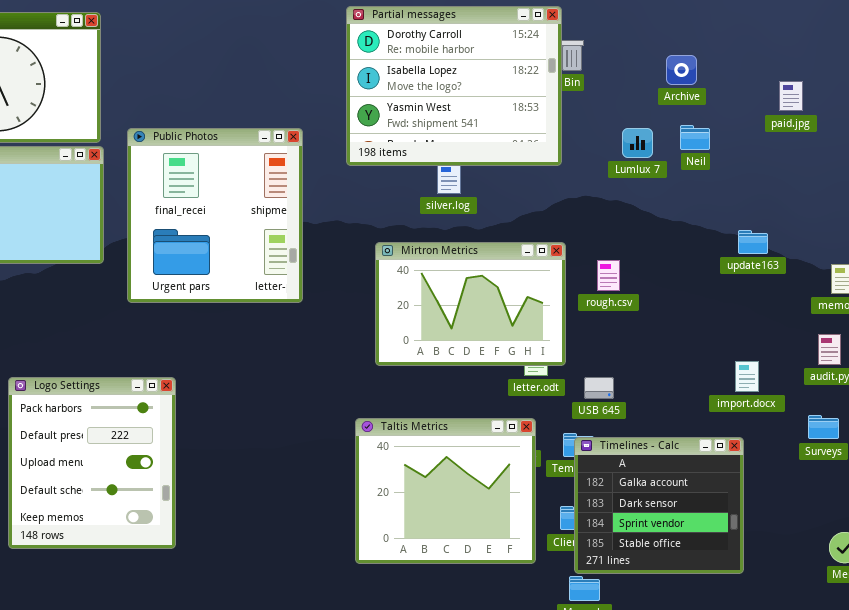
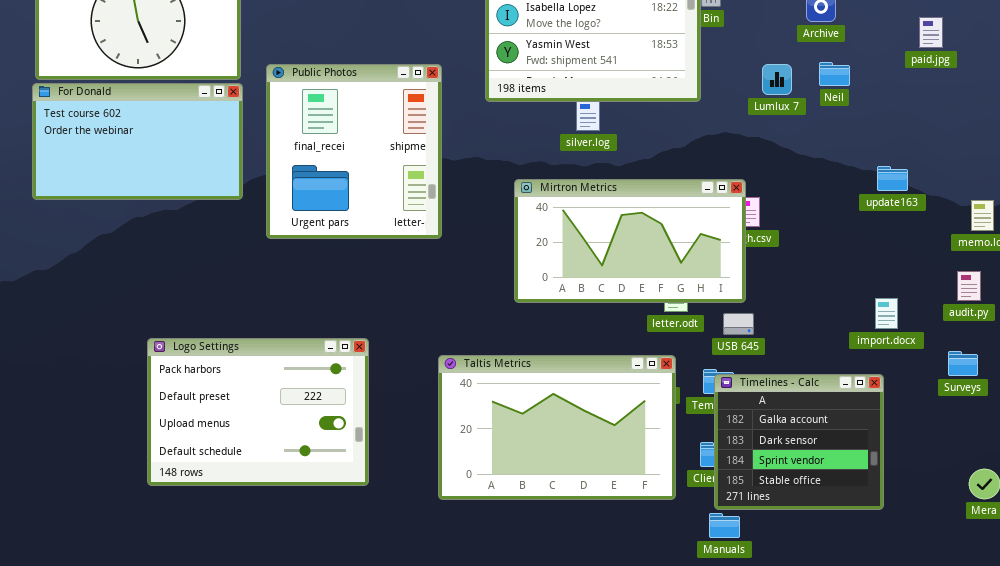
Mirtron Metrics: [375,242,566,366] -> [514,179,746,303], resized
Logo Settings: [8,377,176,549] -> [147,338,369,486], resized
Taltis Metrics: [355,418,536,564] -> [438,355,676,500], resized

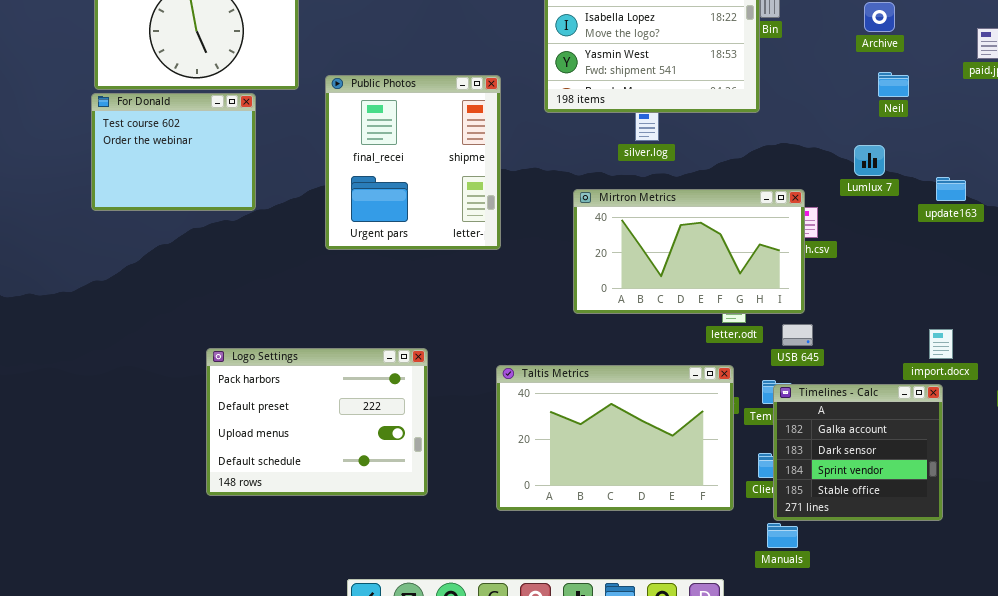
Lumlux 7: [762,64,792,95] -> [854,145,885,176], moved
For Donald: [32,83,243,200] -> [91,93,256,211], resized
import.docx: [875,298,898,329] -> [929,329,953,359], moved

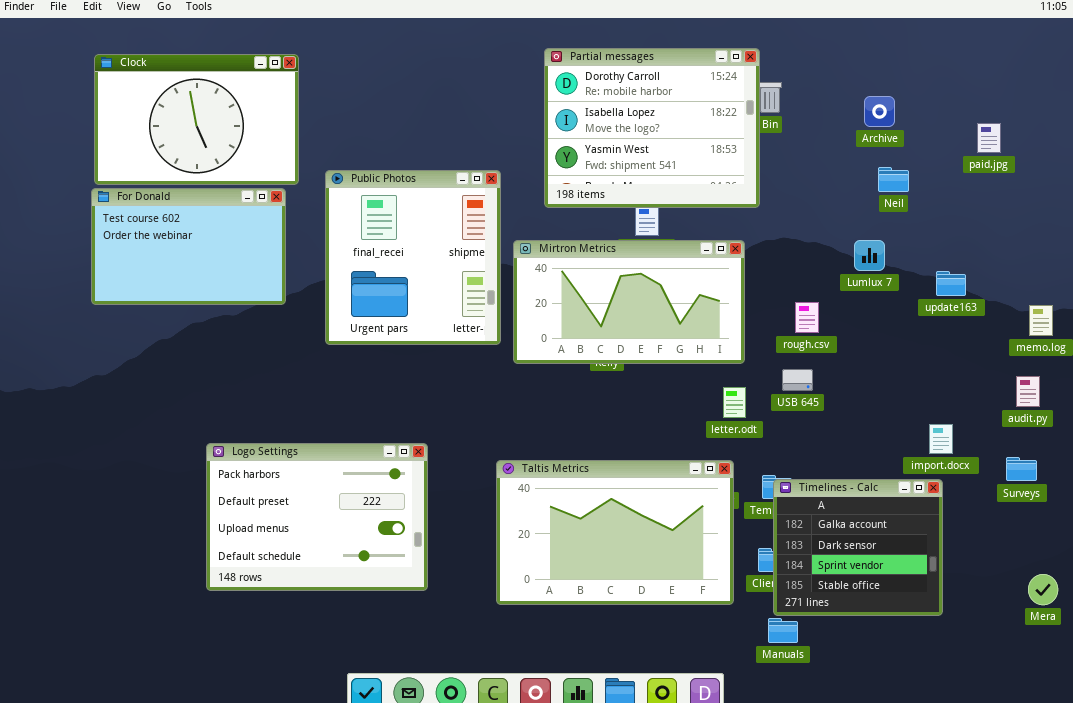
For Donald: [91,93,256,211] -> [91,188,286,305], resized
Mirtron Metrics: [573,189,805,314] -> [513,240,745,364], moved
USB 645: [782,324,813,346] -> [782,369,813,391], moved

